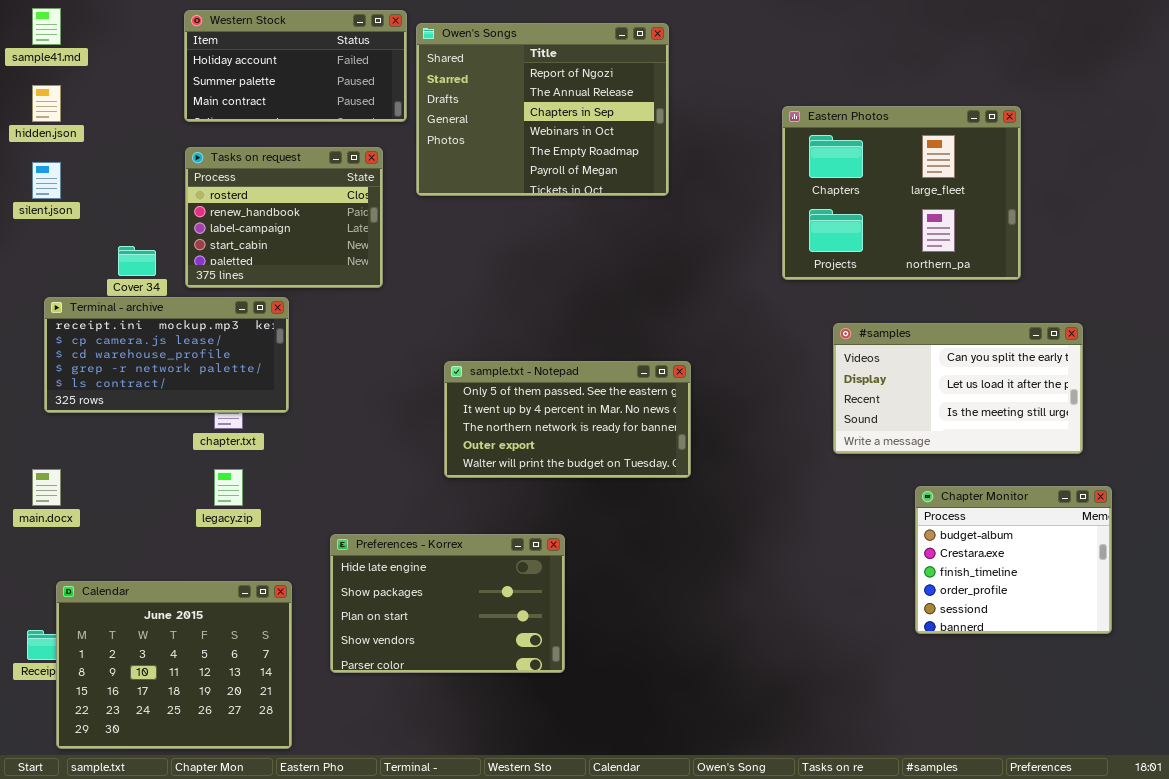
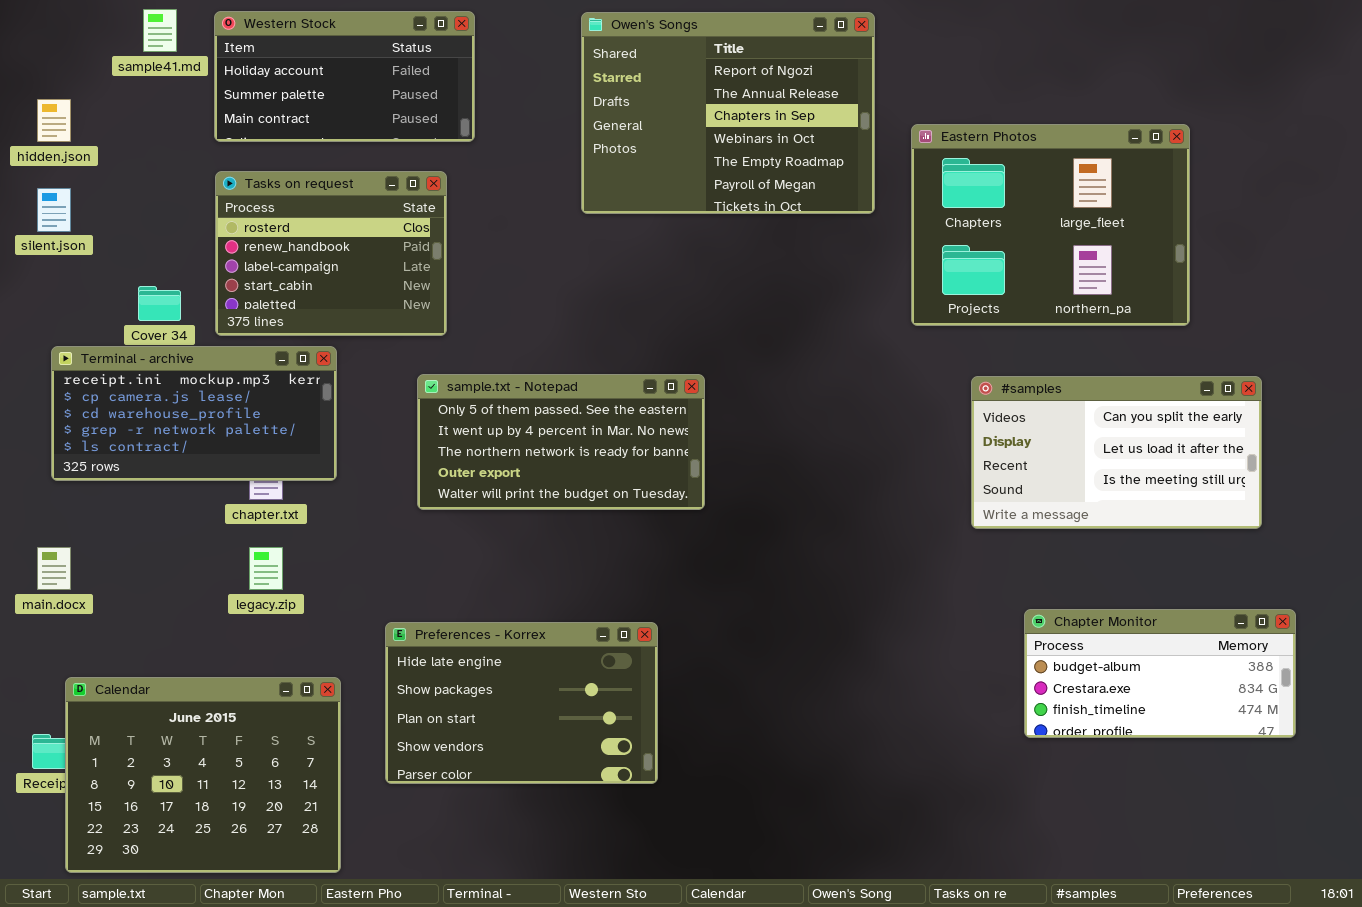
sample41.md: [32,8,61,45] -> [143,9,177,52], moved
Owen's Songs: [416,23,669,196] -> [581,12,875,214], moved
sample.txt - Notepad: [444,361,691,478] -> [417,374,705,510], moved
Chapter Monitor: [915,486,1112,634] -> [1024,609,1296,738], resized

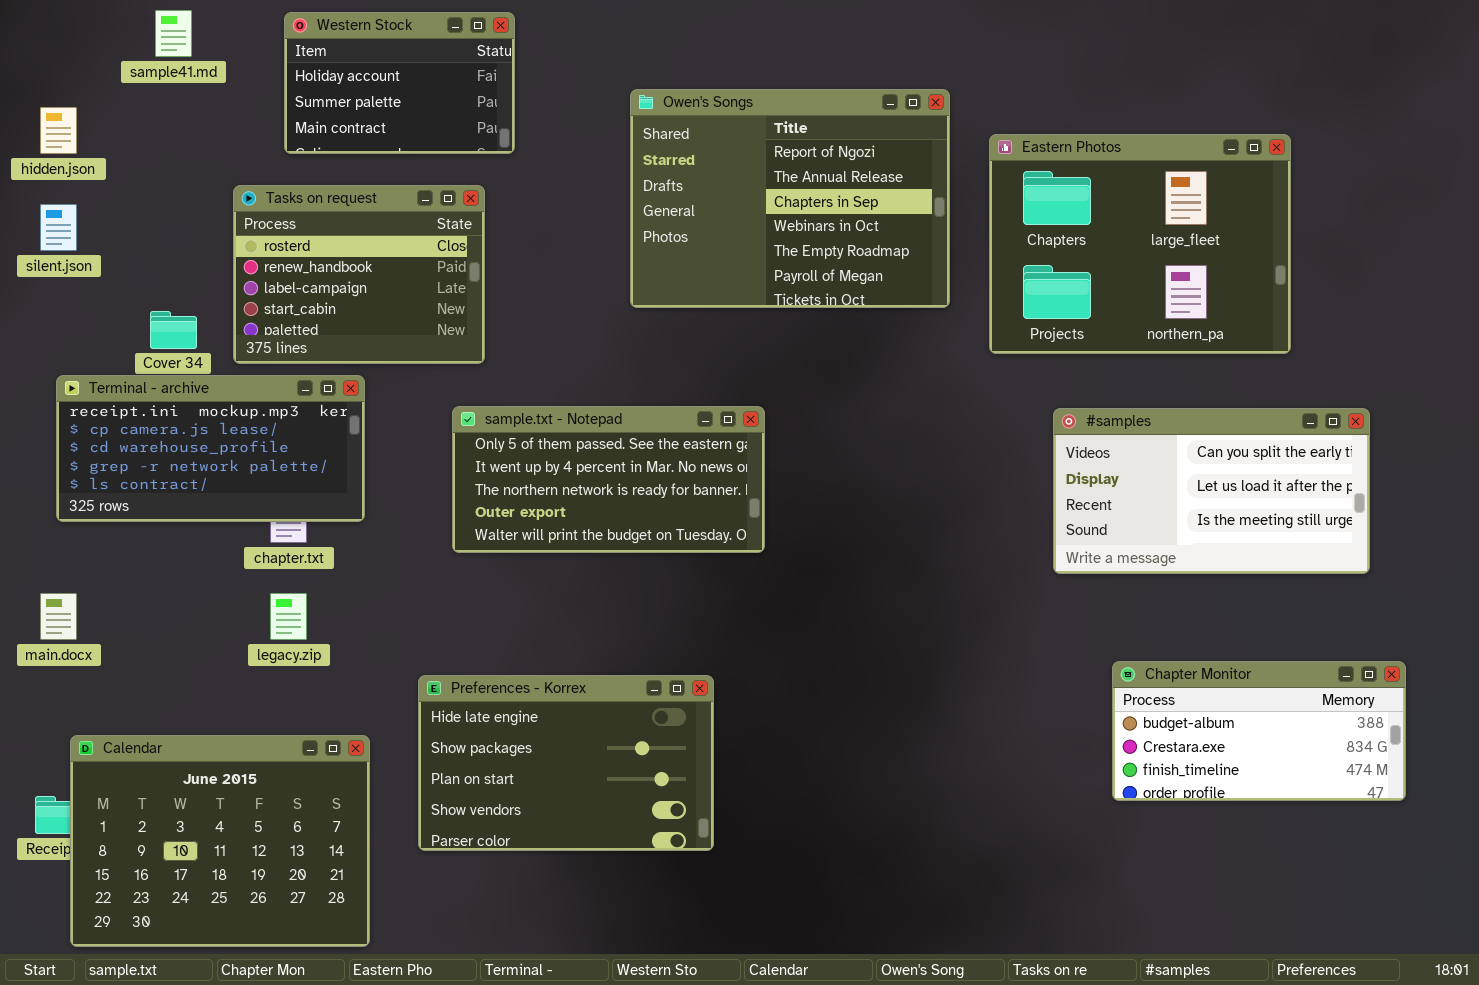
Western Stock: [214,11,475,142] -> [284,12,515,154], resized
Owen's Songs: [581,12,875,214] -> [630,89,950,308], moved

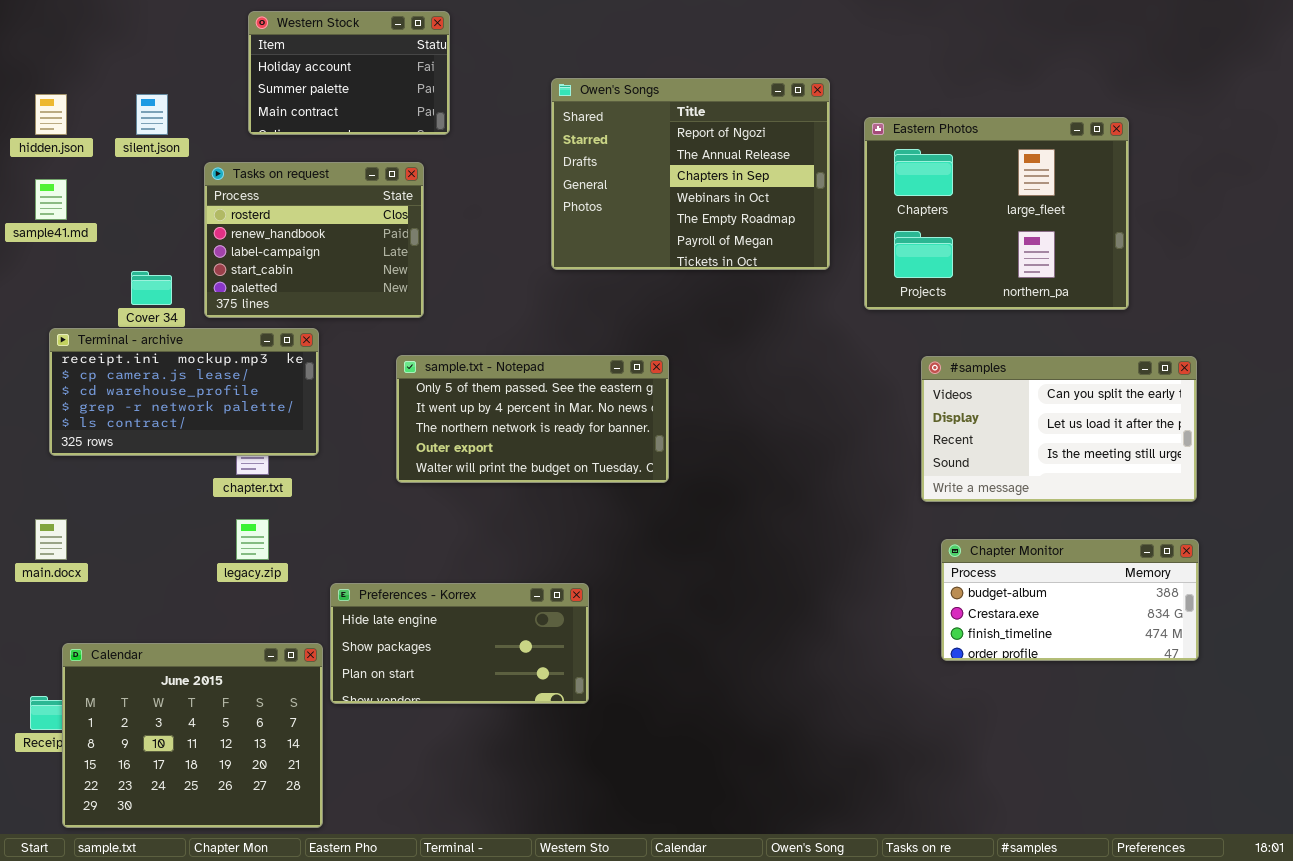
sample41.md: [155,10,192,57] -> [35,179,67,220], moved
silent.json: [40,204,77,251] -> [136,94,168,135], moved
Chapter Monitor: [1112,661,1406,801] -> [941,539,1199,661], moved
Preferences - Korrex: [418,675,714,851] -> [330,583,589,704], moved, resized

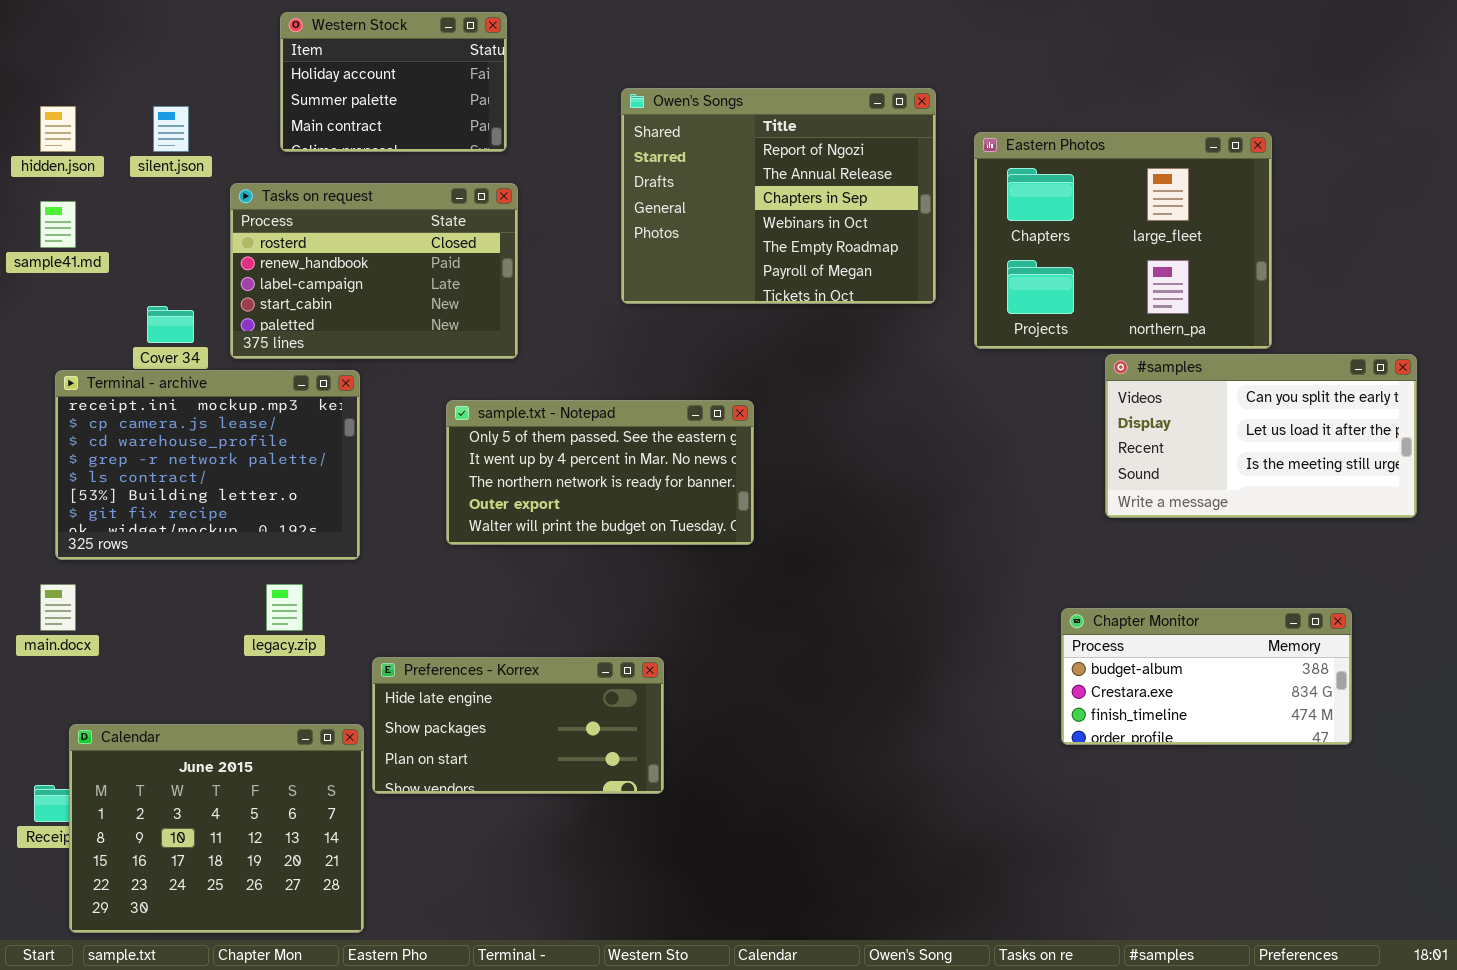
Tasks on request: [204,162,424,318] -> [230,183,518,359], resized
Terminal - archive: [49,328,319,456] -> [55,370,360,560], resized
#samples: [921,356,1197,502] -> [1105,354,1417,518], moved

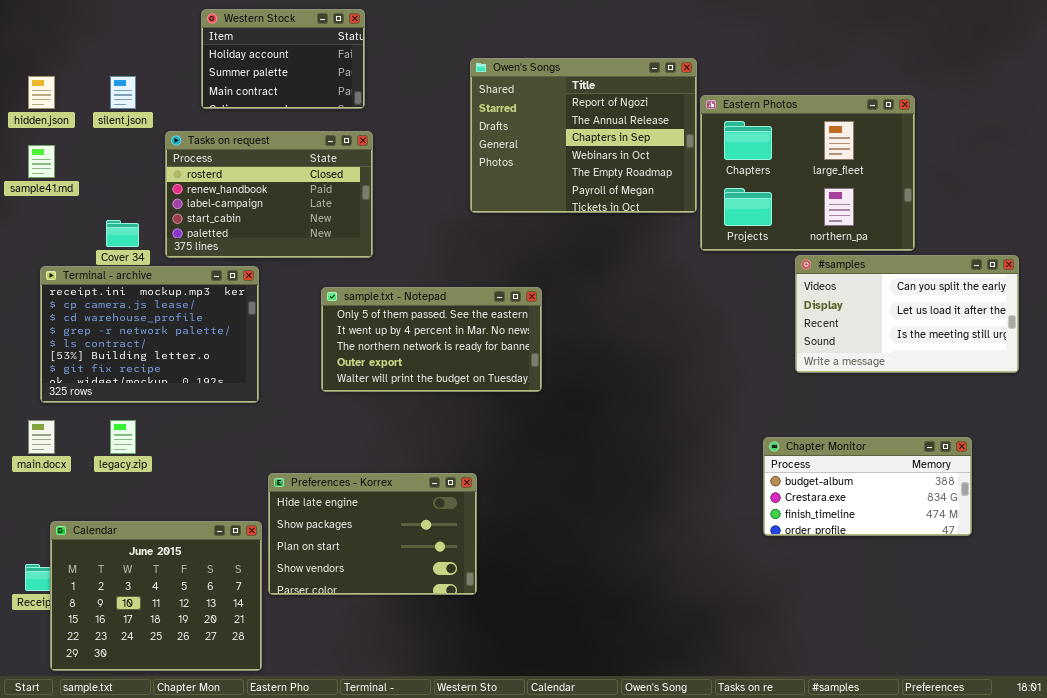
Owen's Songs: [621,88,936,304] -> [470,58,697,213], moved
legacy.zip: [266,584,303,631] -> [110,420,136,454], moved
Preferences - Korrex: [372,657,664,794] -> [268,473,477,595], resized

